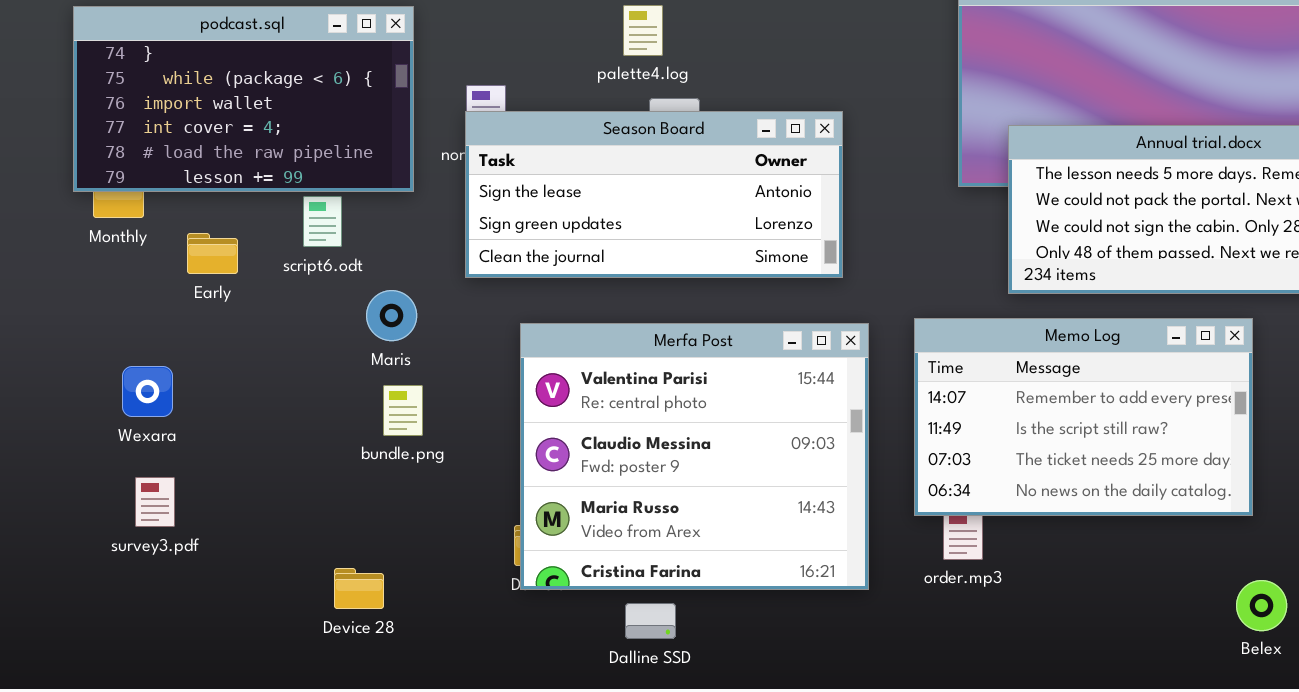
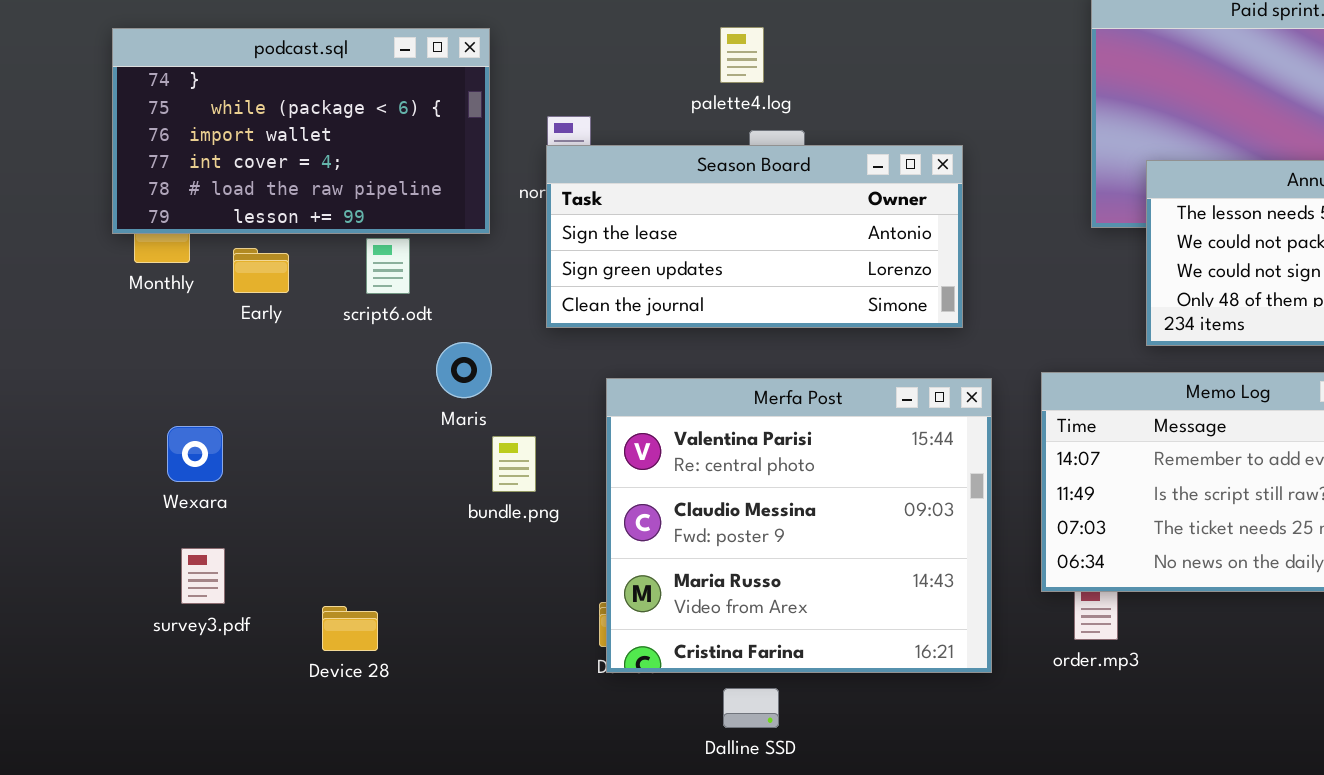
Early: [187,233,238,274] -> [233,248,289,293], moved
bundle.png: [383,385,423,436] -> [492,436,536,492], moved
Device 28: [334,568,384,609] -> [322,606,378,651], moved

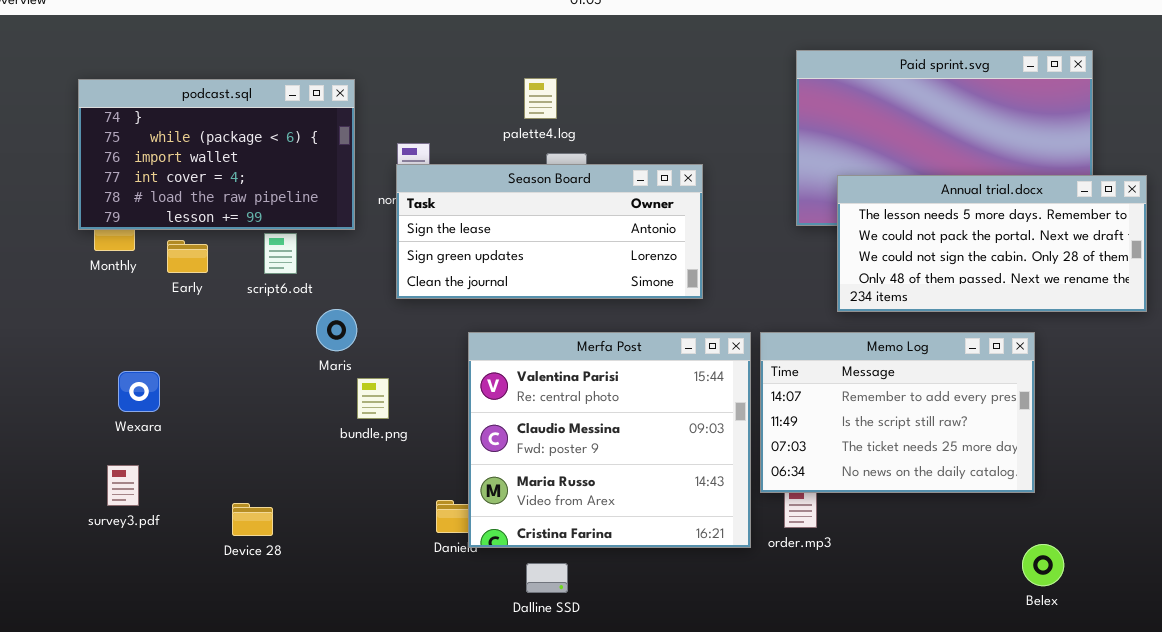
Merfa Post: [606,378,992,673] -> [468,332,751,548], moved
survey3.pdf: [181,548,225,604] -> [107,465,139,506], moved

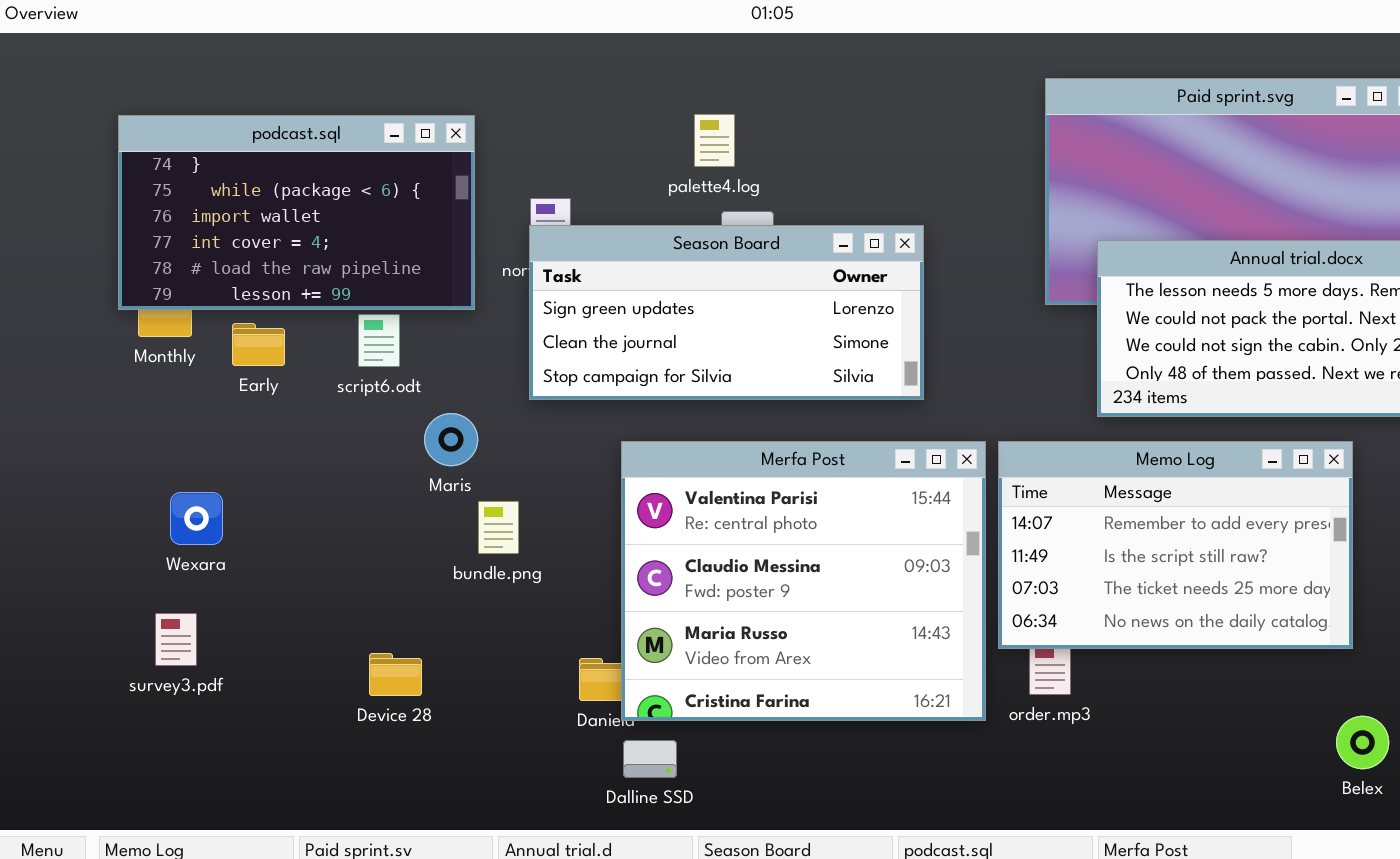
Season Board: [396,164,703,299] -> [529,225,924,400], scrolled down 1 row
Device 28: [232,503,273,536] -> [369,653,422,696], moved
Dalline SSD: [526,563,568,593] -> [623,740,677,778], moved

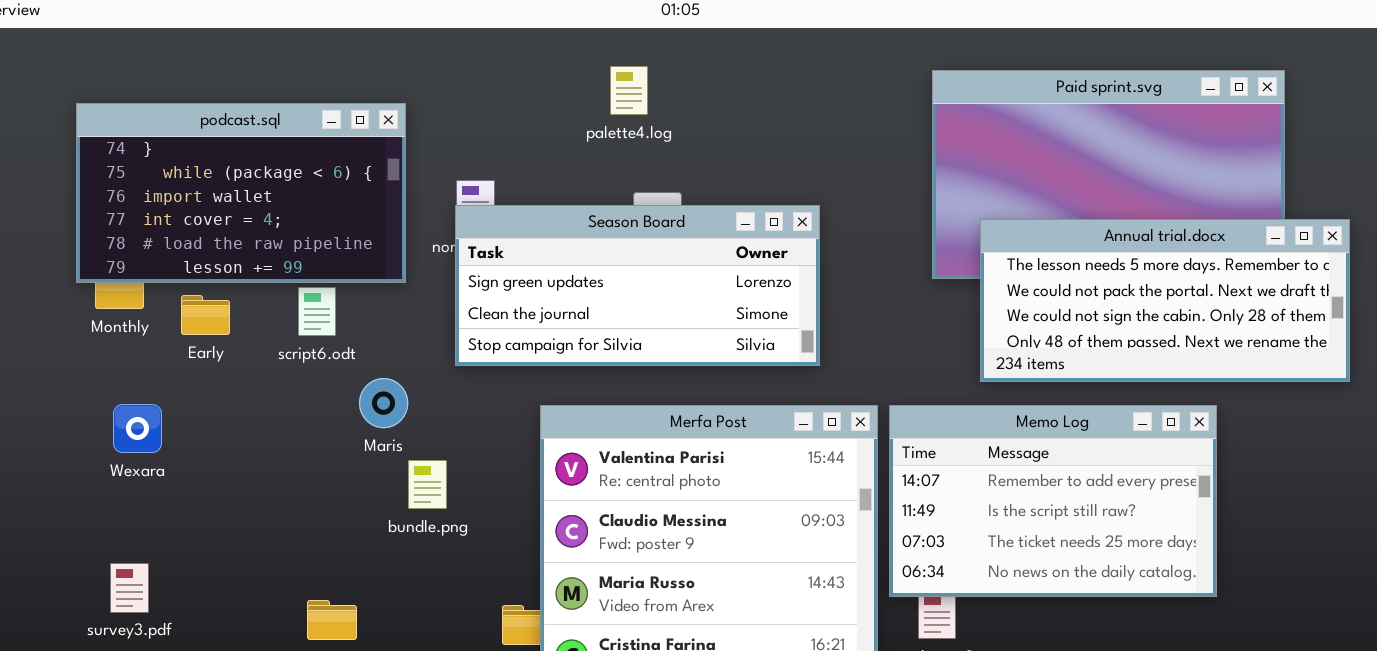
palette4.log: [694,114,735,167] -> [610,66,648,115], moved
Wexara: [170,492,223,545] -> [113,404,162,453], moved

